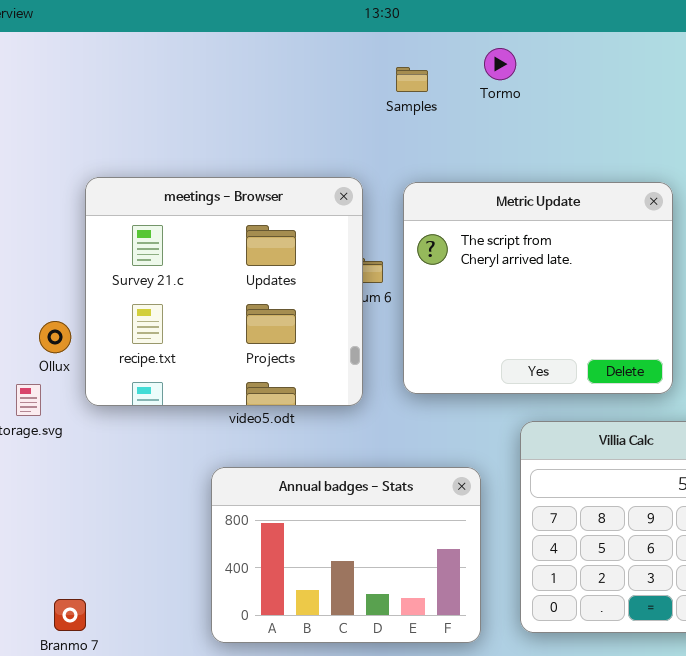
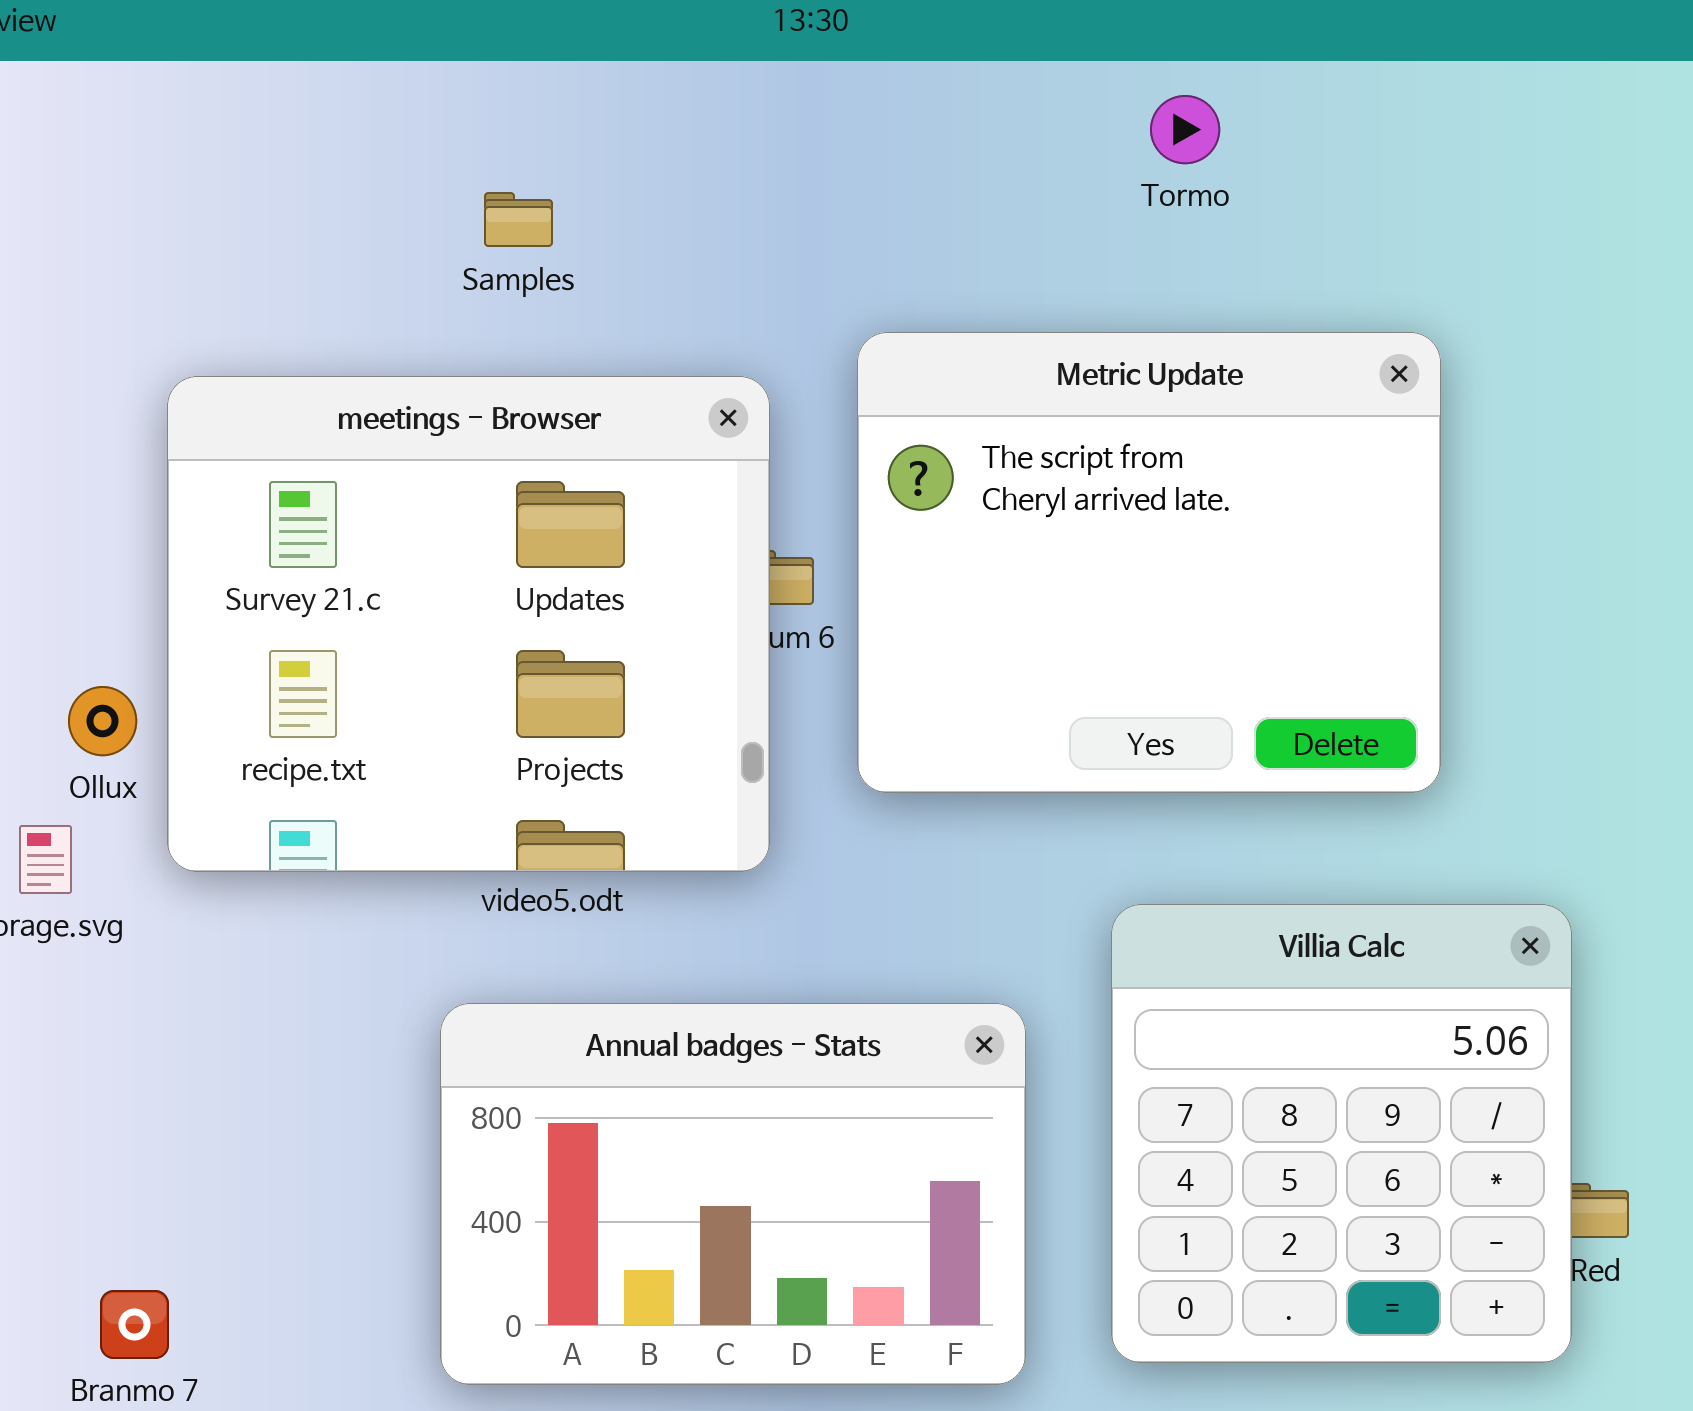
Tormo: [484,48,516,80] -> [1150,95,1220,164], moved
Samples: [396,67,428,92] -> [484,192,553,247], moved
Metric Update: [403,182,673,394] -> [857,332,1441,793], moved

